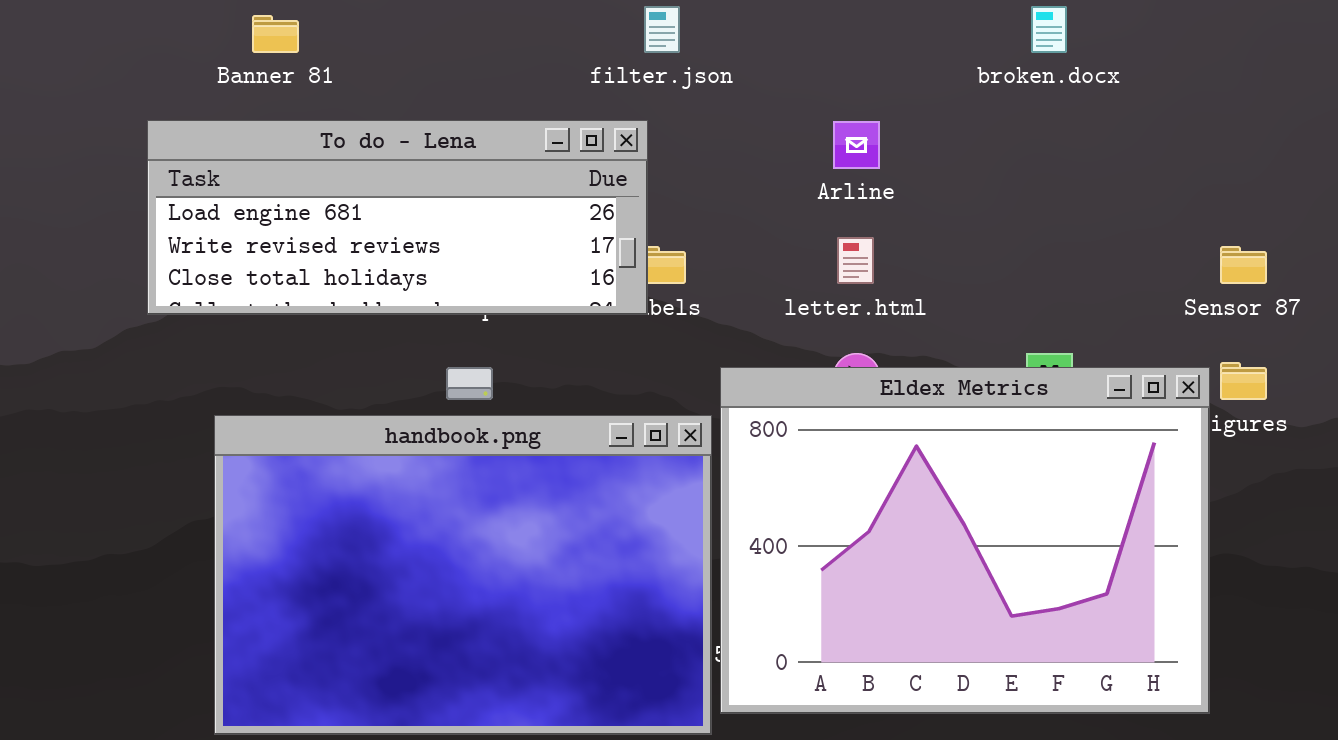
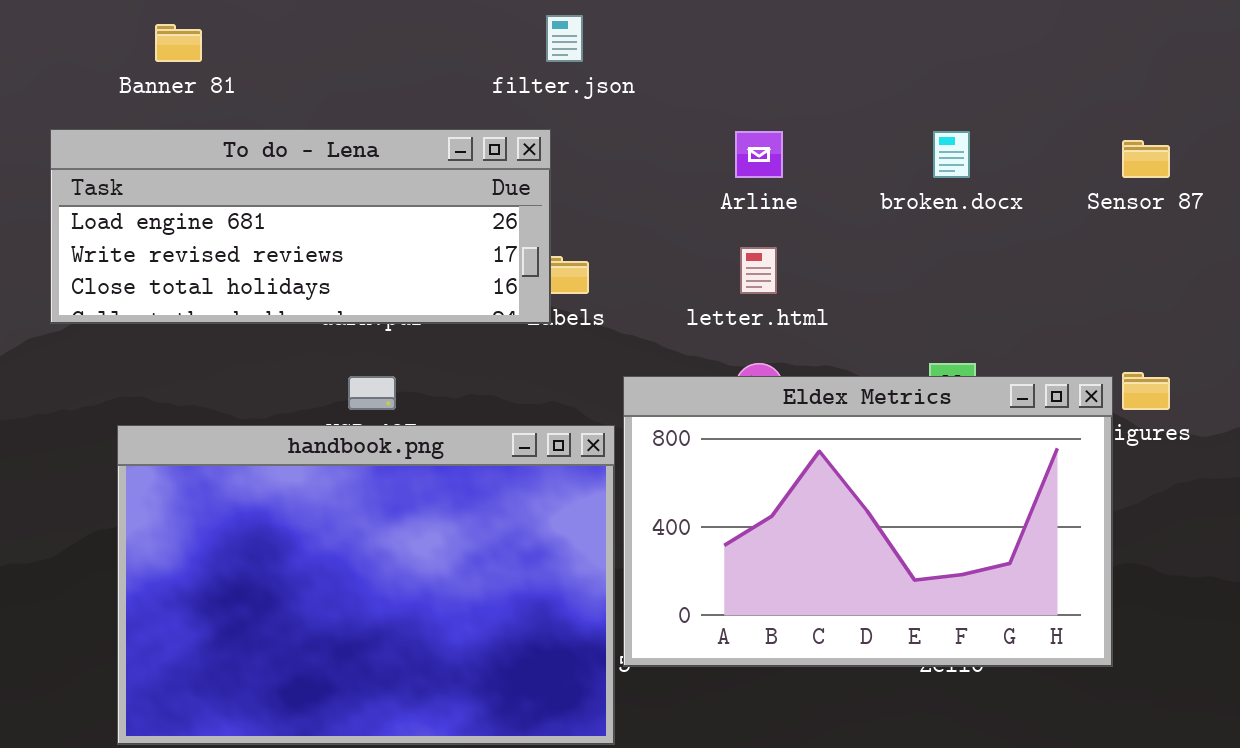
broken.docx: [1031,6,1067,53] -> [933,131,970,178], moved
Sensor 87: [1220,246,1267,284] -> [1122,140,1170,178], moved
Eldex Metrics: [720,367,1210,714] -> [623,376,1113,667], resized

